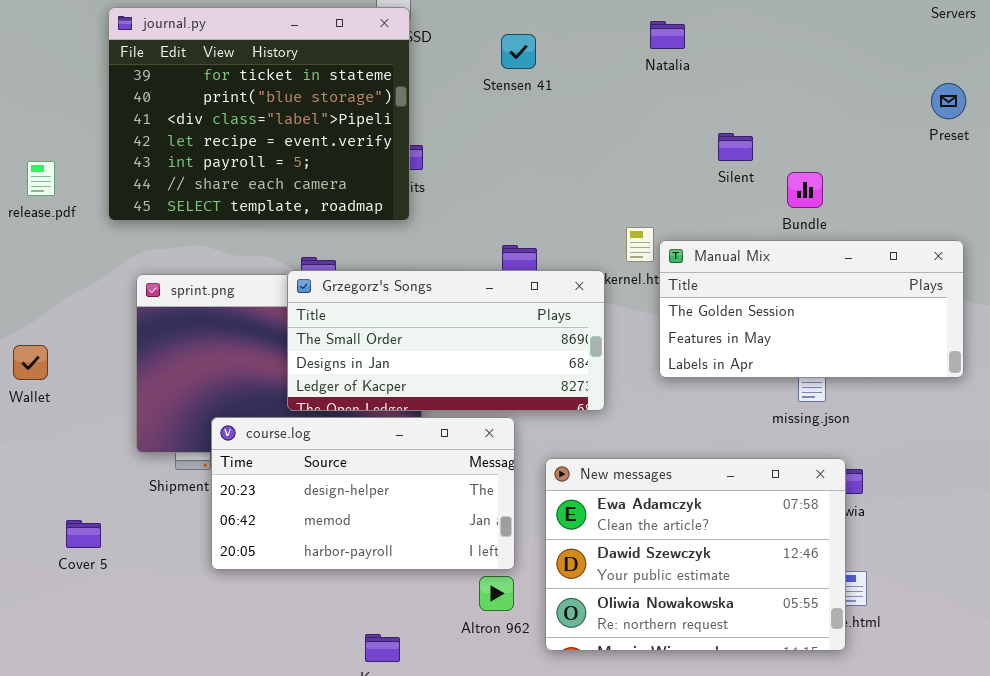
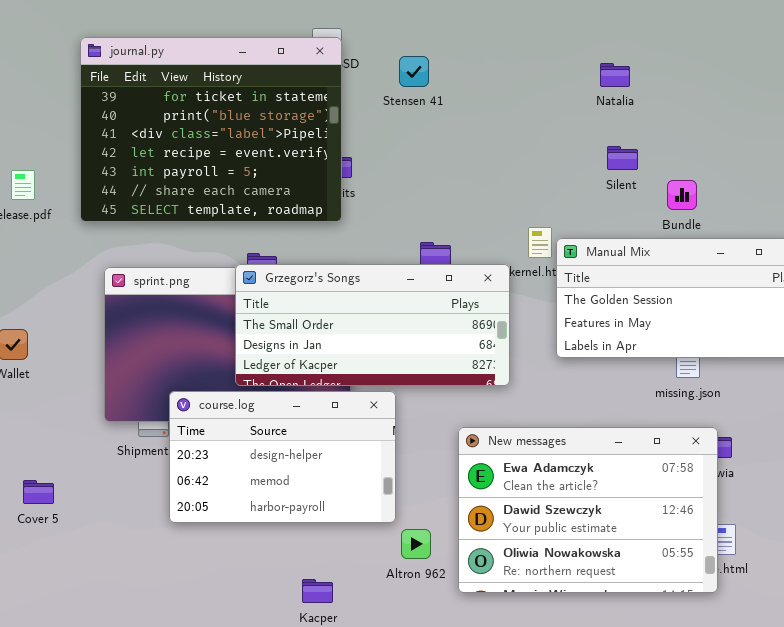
Natalia: [650,21,685,49] -> [600,63,630,87], moved
Stensen 41: [501,34,536,69] -> [399,56,429,87], moved
course.log: [211,417,515,570] -> [169,391,396,523], resized
Cover 5: [66,520,101,548] -> [23,480,54,504], moved

